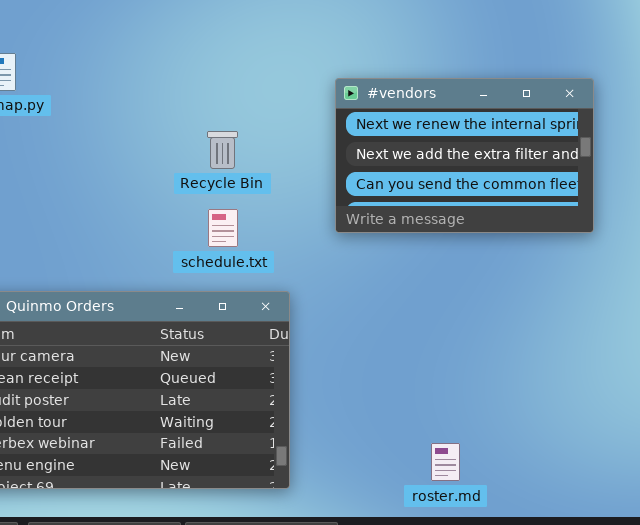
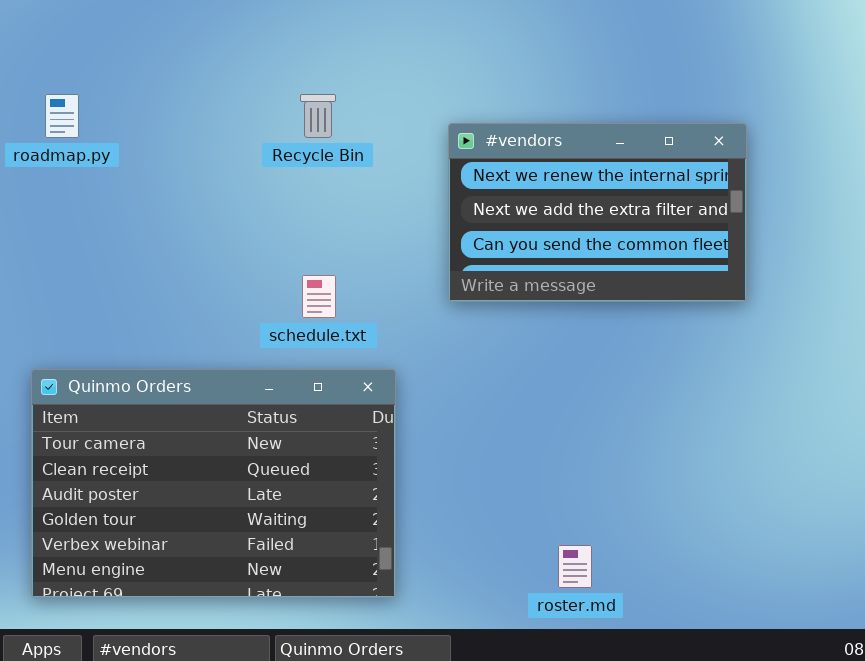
Recycle Bin: [207,131,238,169] -> [300,94,336,138], moved

